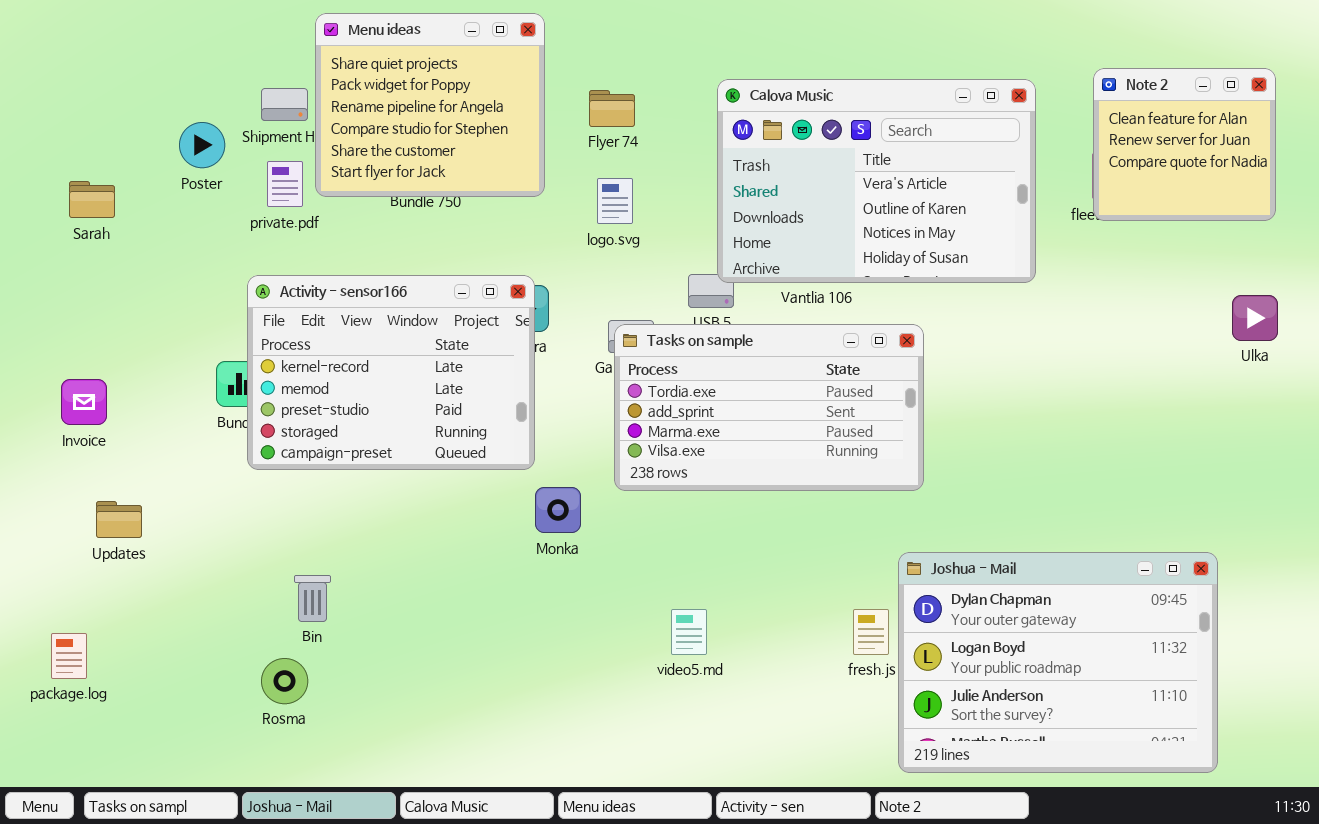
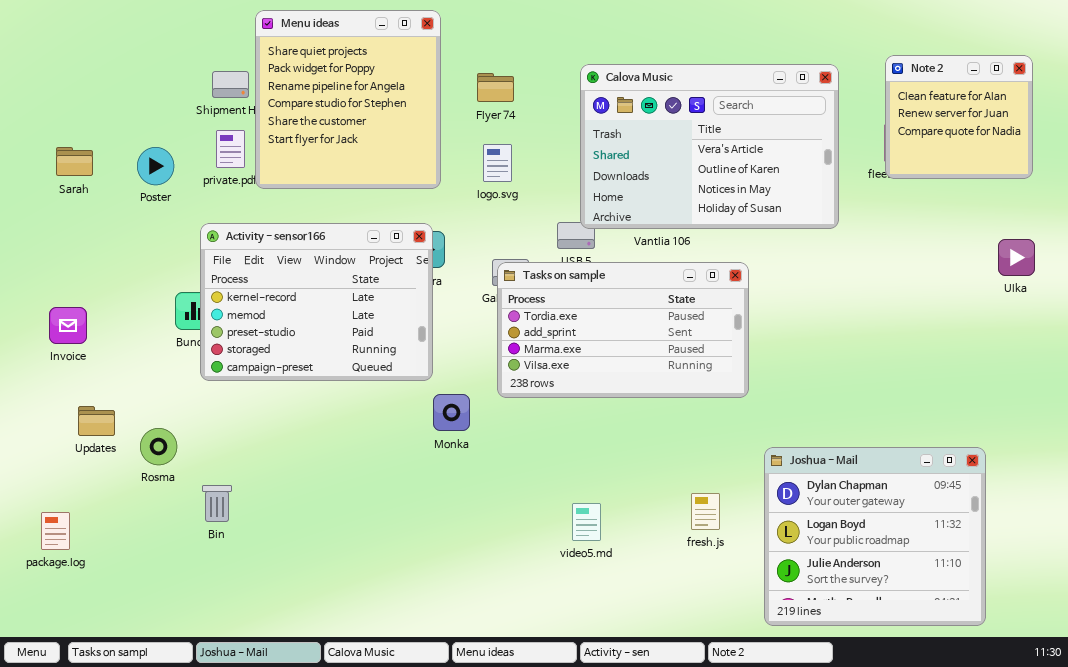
Menu ideas: [315,13,545,197] -> [255,10,441,189], resized
Poster: [179,122,225,168] -> [137,147,174,185], moved
Joshua - Mail: [898,552,1218,773] -> [764,447,986,626], resized
Bin: [294,575,331,622] -> [202,485,232,522], moved
video5.md: [671,609,707,655] -> [572,503,601,541], moved
Rosma: [261,658,308,704] -> [140,428,177,465], moved

